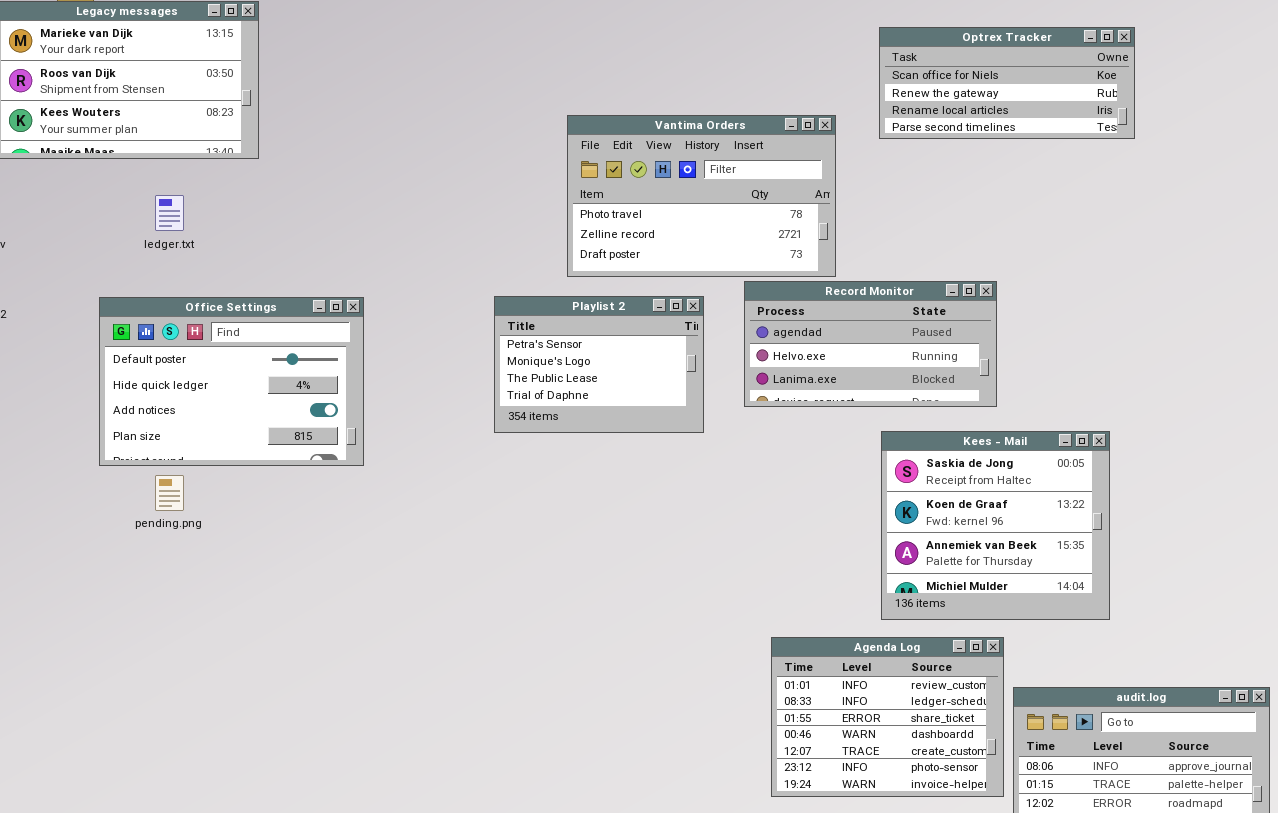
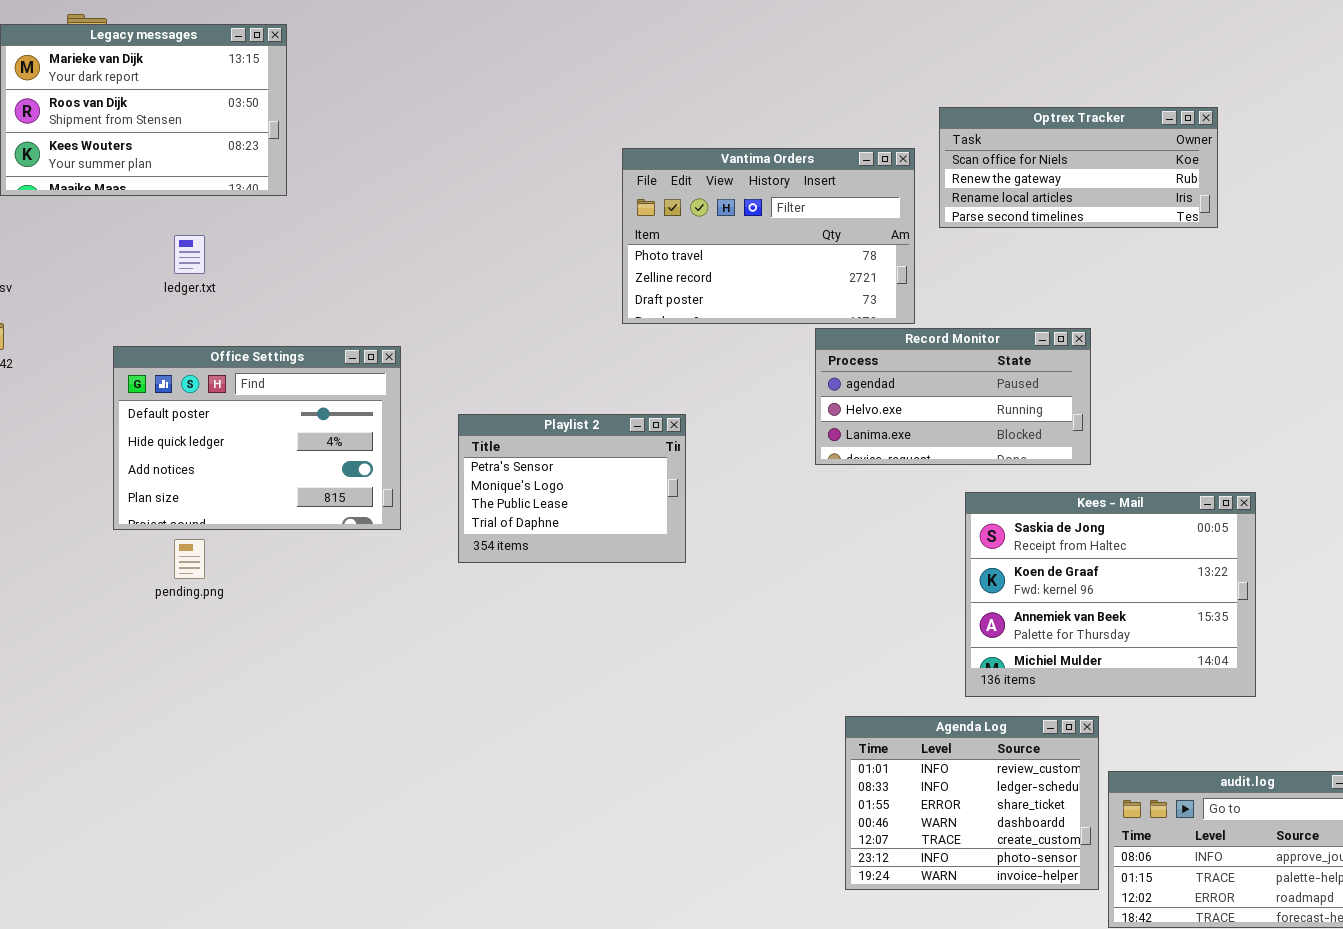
Optrex Tracker: [879,27,1135,139] -> [939,107,1218,228], moved
Playlist 2: [494,296,704,433] -> [458,414,686,563], moved
Kees - Mail: [881,431,1110,620] -> [965,492,1256,697], resized

